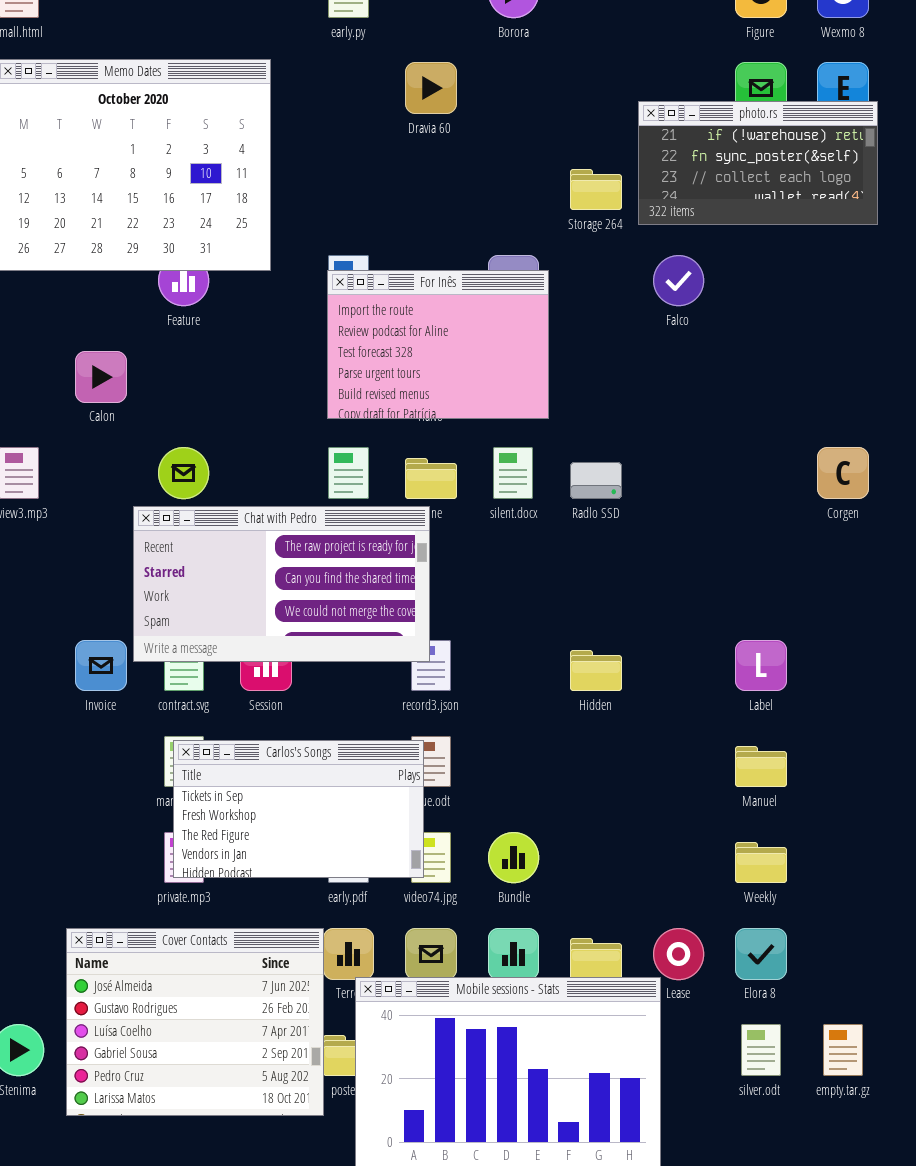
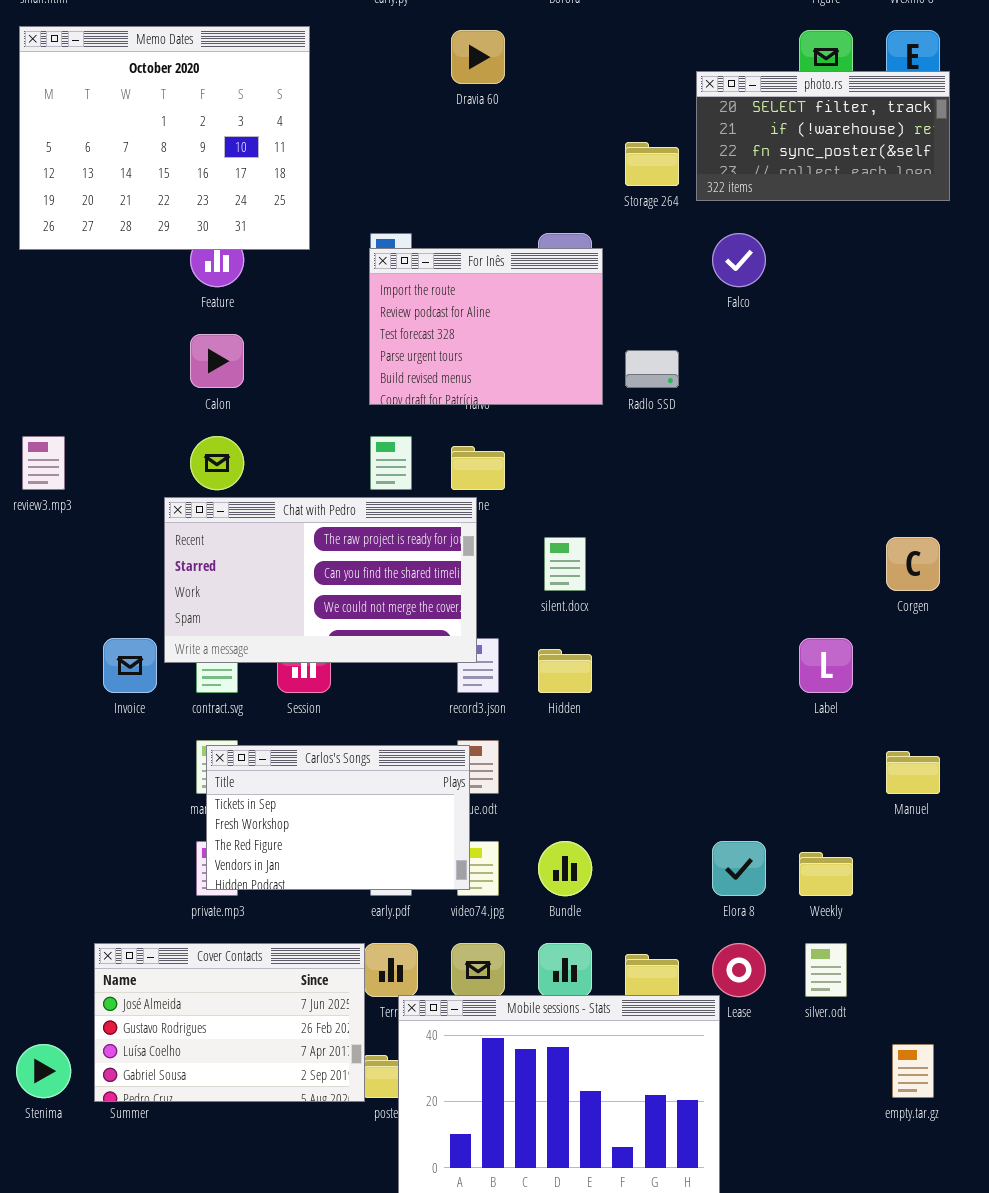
photo.rs: [638,101,878,225] -> [696,71,950,201], scrolled up 1 row
Calon: [75,351,127,403] -> [190,334,244,388], moved
silent.docx: [493,447,533,499] -> [544,537,586,591], moved
Corgen: [817,447,869,499] -> [886,537,940,591], moved
Radlo SSD: [570,462,622,499] -> [625,350,679,388], moved
Hidden: [570,650,622,691] -> [538,649,592,693], moved
Manuel: [735,746,787,787] -> [886,751,940,794], moved
Cover Contacts: [66,928,324,1116] -> [94,943,365,1102], resized
Elora 8: [735,928,787,980] -> [712,841,766,896], moved
silver.odt: [741,1024,781,1076] -> [805,943,847,997], moved

